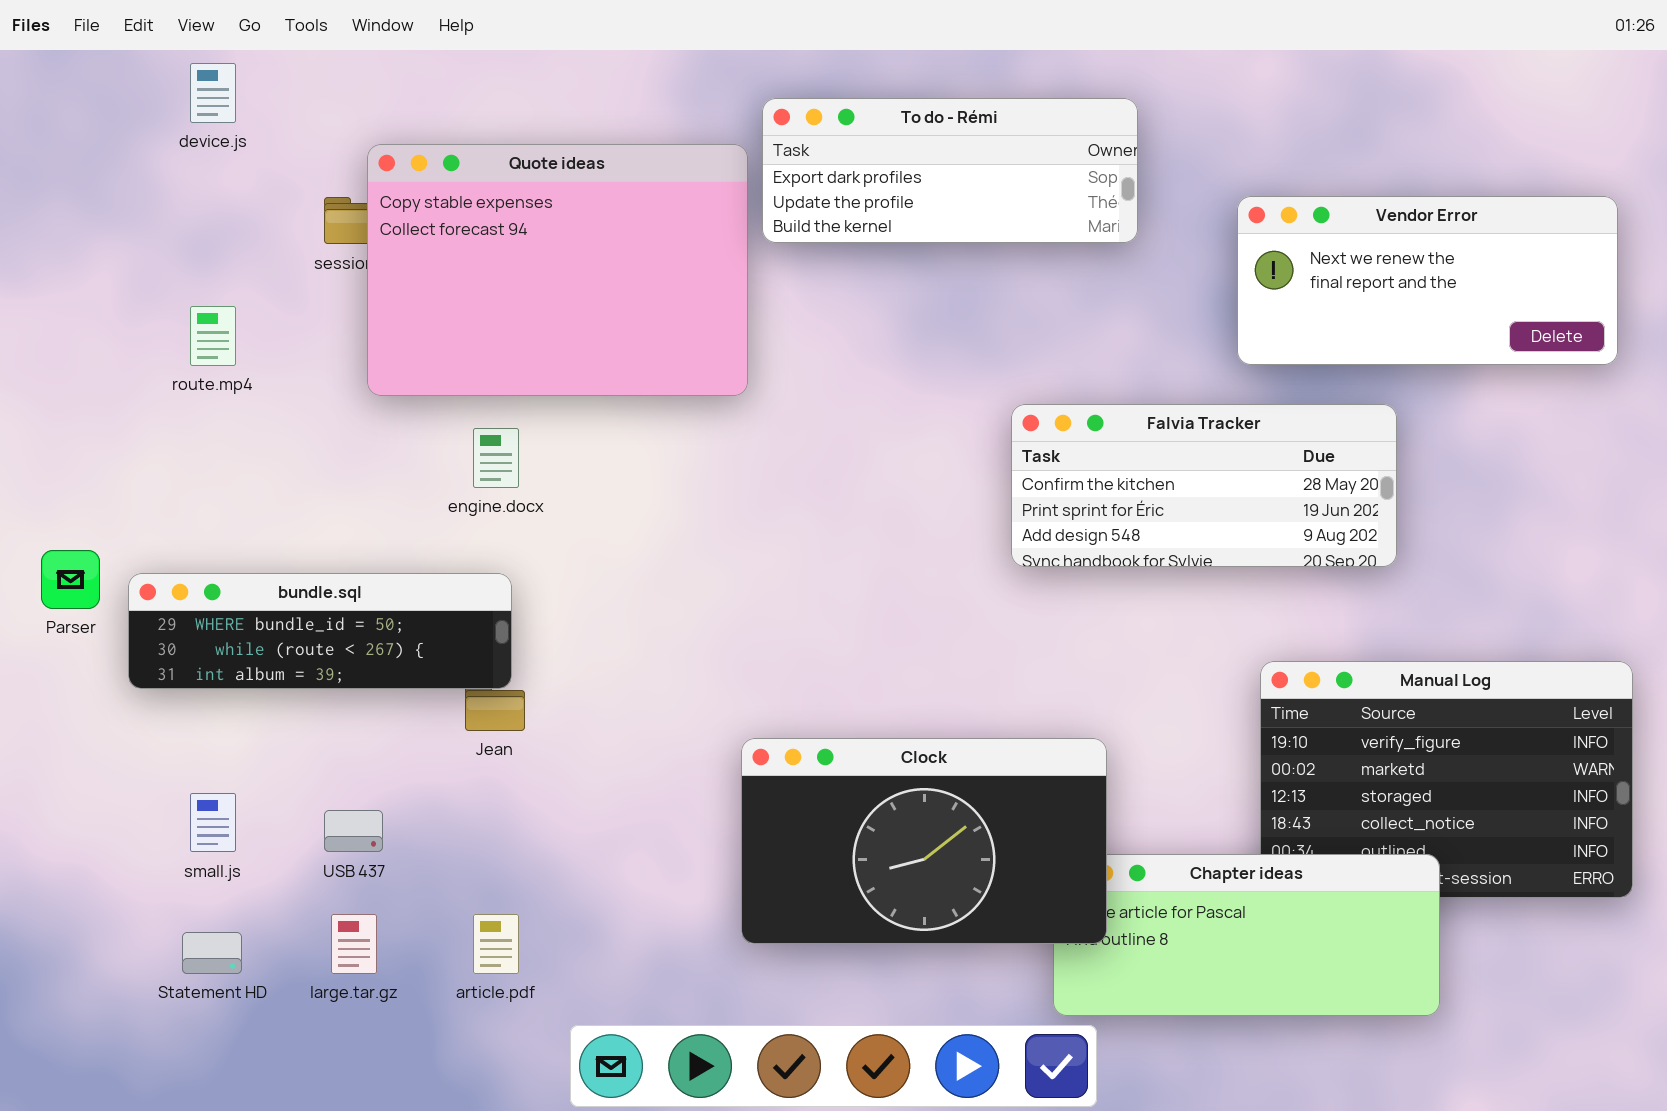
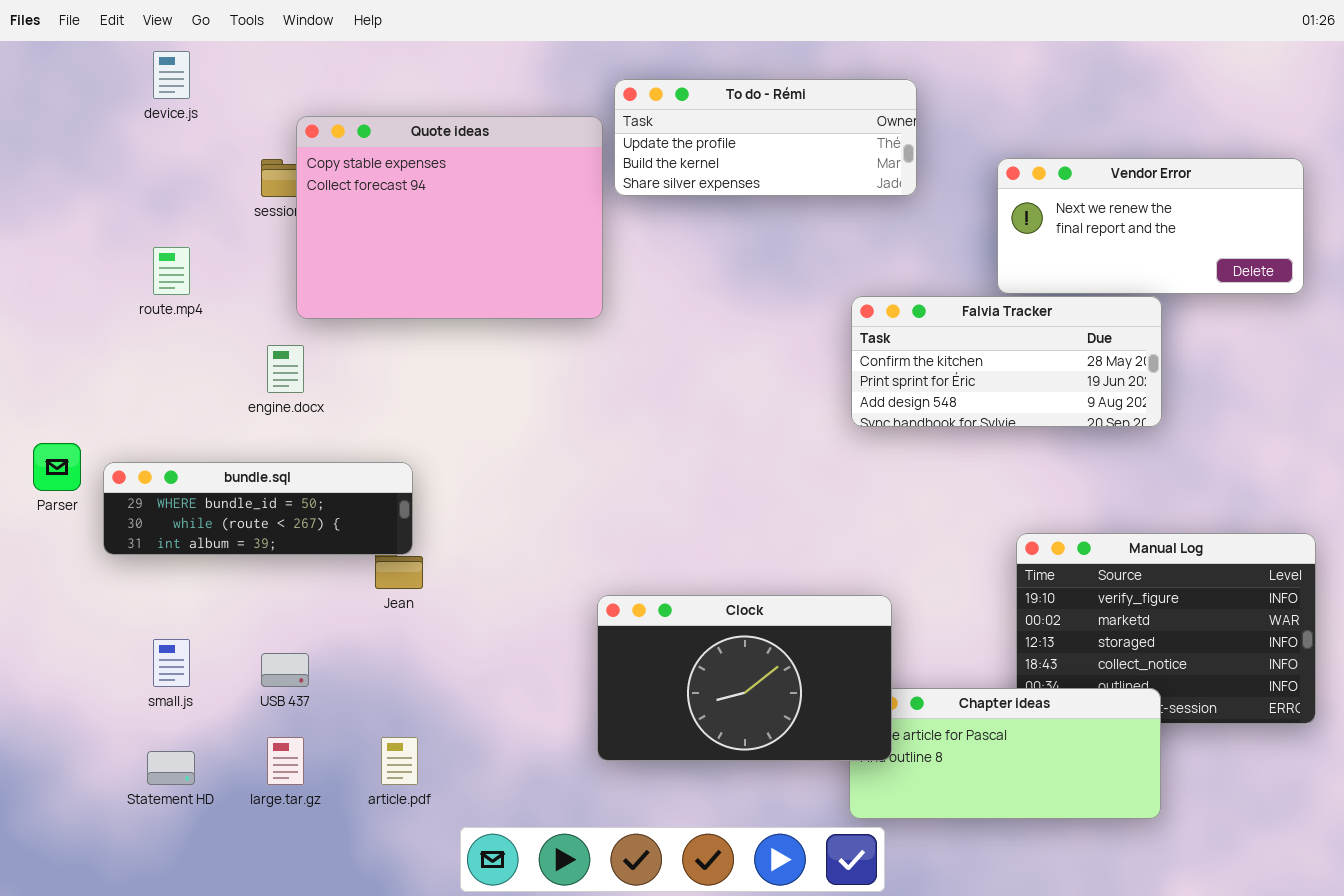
To do - Rémi: [762,98,1138,243] -> [614,79,917,196], scrolled down 1 row
Falvia Tracker: [1011,404,1397,567] -> [851,296,1162,427], moved
engine.docx: [473,428,519,488] -> [267,345,304,393], moved

